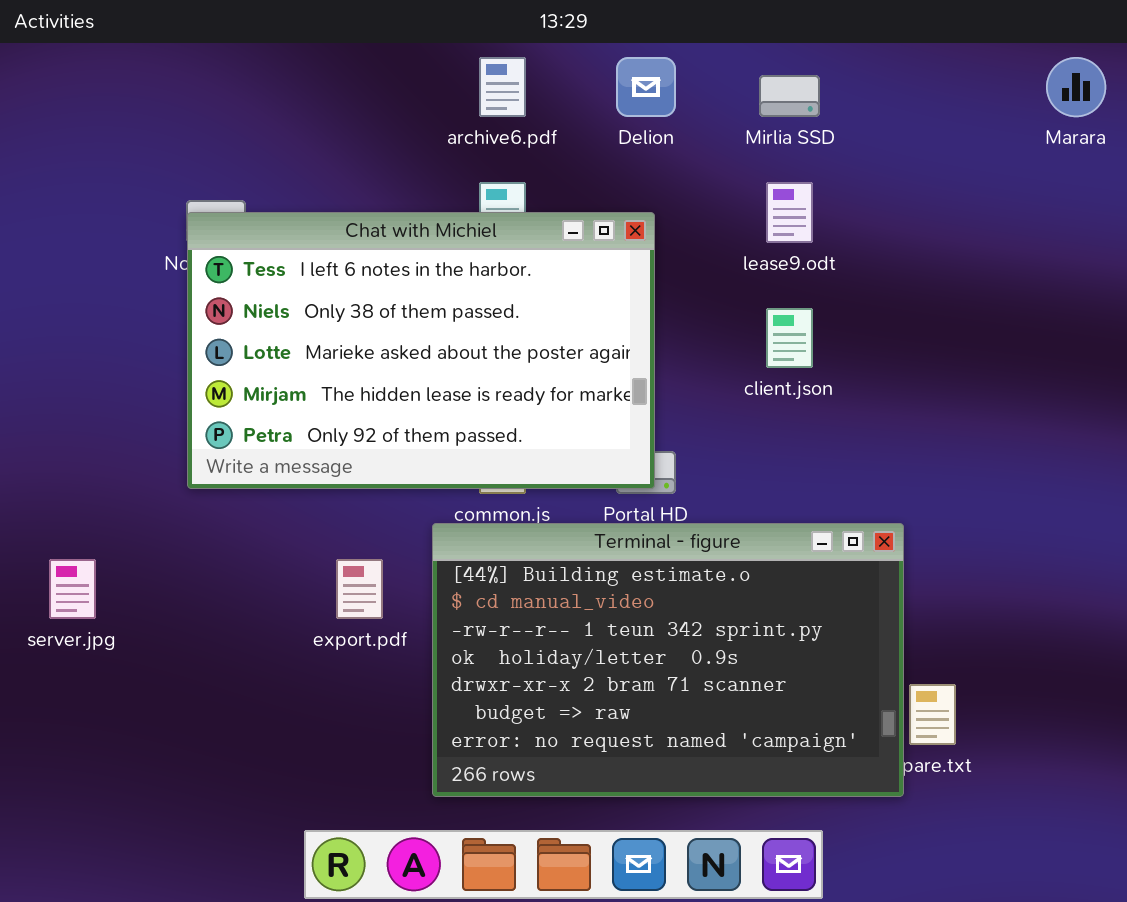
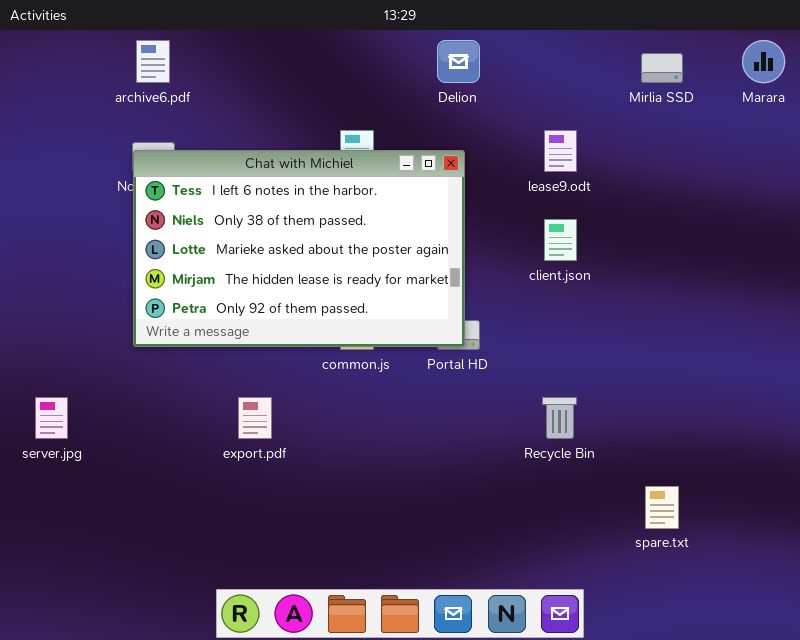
archive6.pdf: [479,57,526,117] -> [136,40,170,83], moved
Mirlia SSD: [759,75,820,117] -> [641,53,683,83], moved
Terminal - figure: [432,523,904,797] -> none, closed

